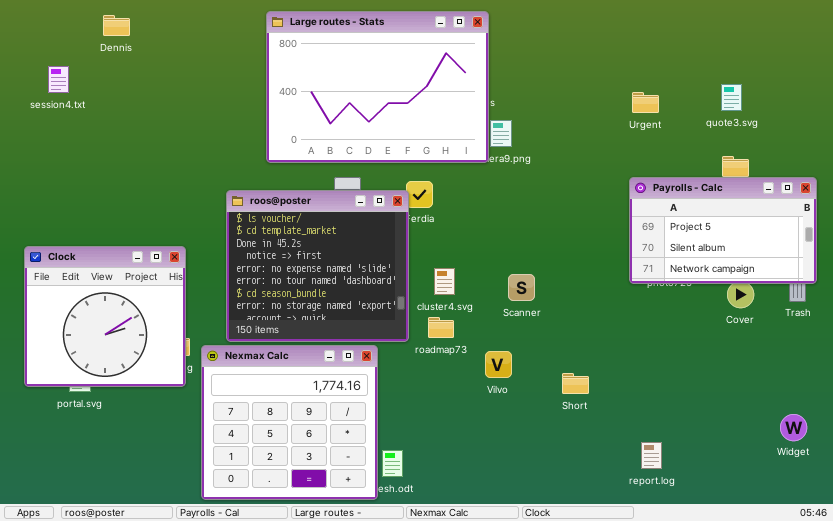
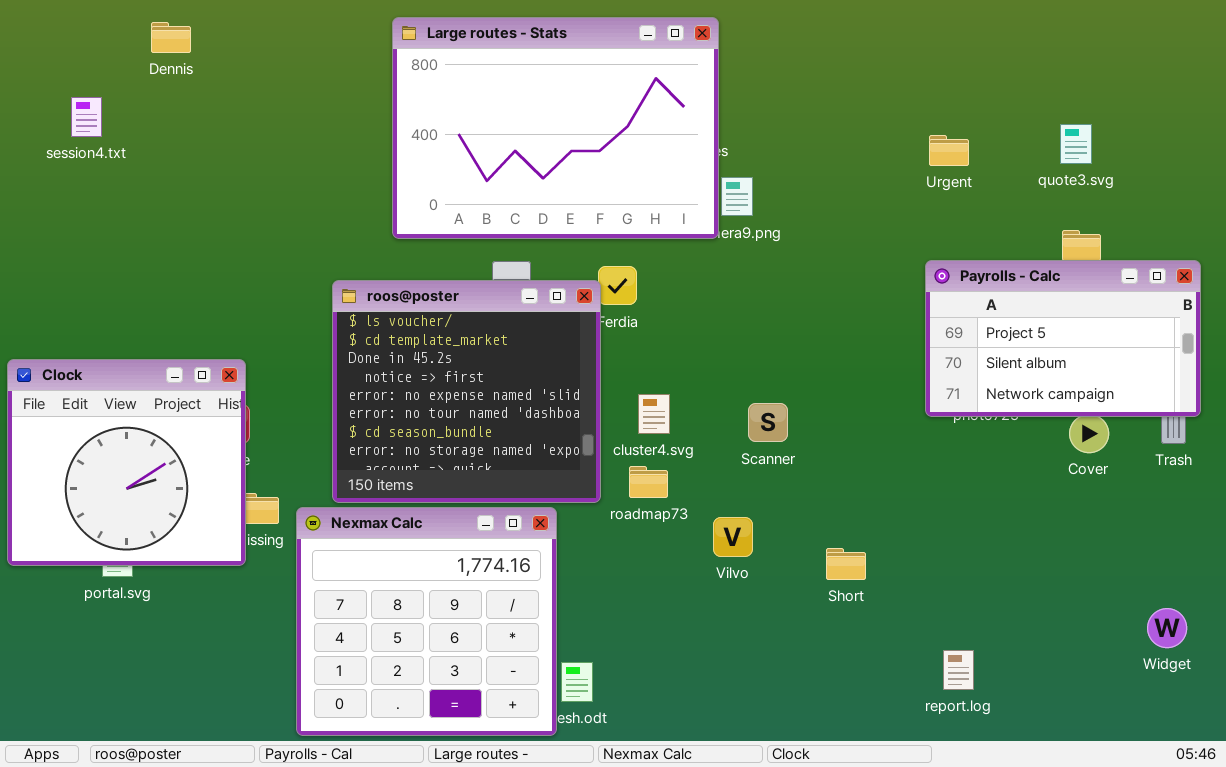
Clock: [24,246,186,387] -> [7,359,246,566], moved

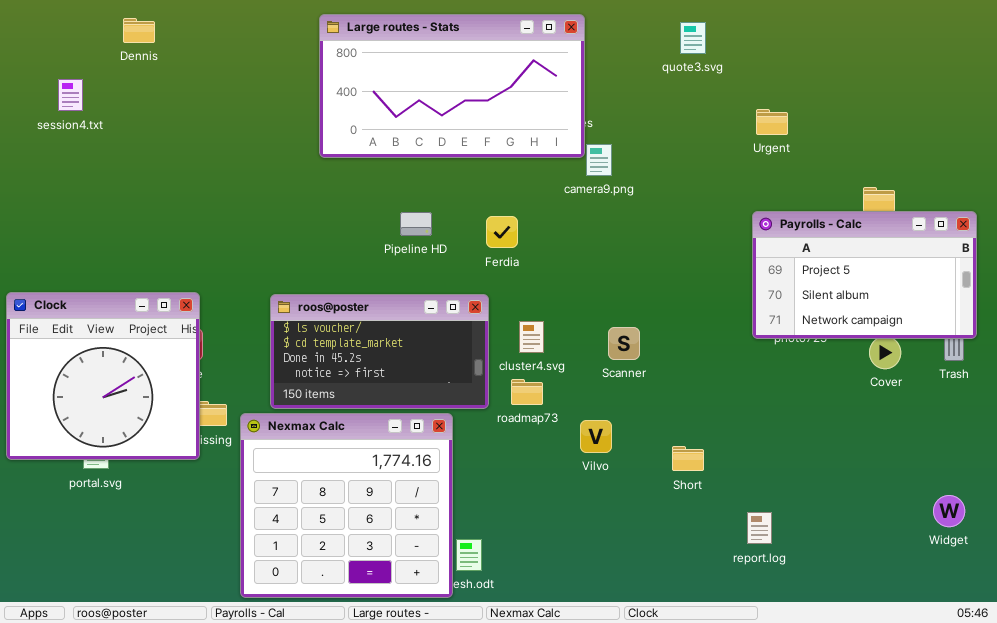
Large routes - Stats: [392,17,719,239] -> [319,14,585,158], resized
quote3.svg: [1060,124,1092,164] -> [680,22,706,54], moved
roos@poster: [332,280,601,503] -> [270,294,489,409], resized
report.log: [943,650,974,690] -> [747,512,772,544], moved

